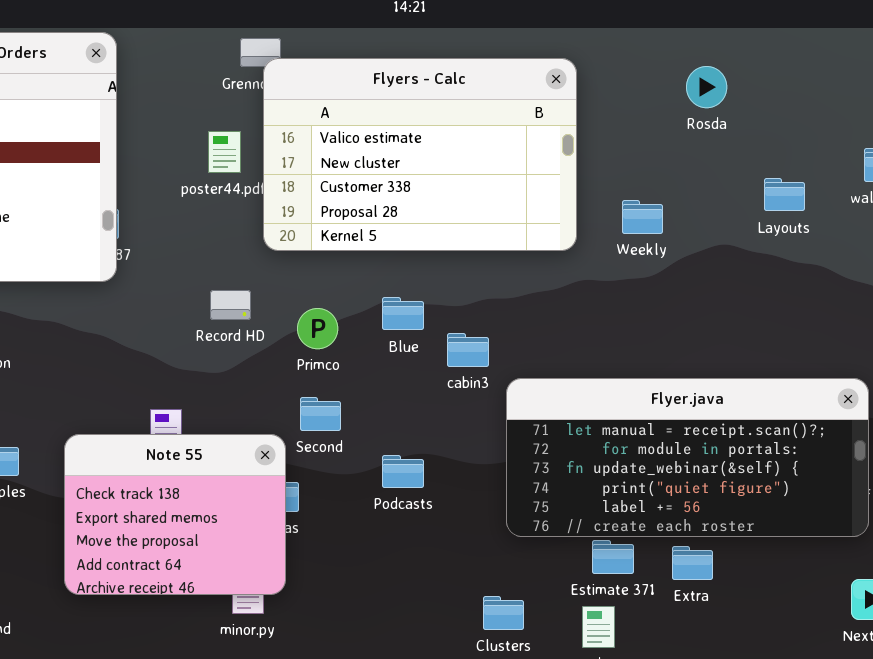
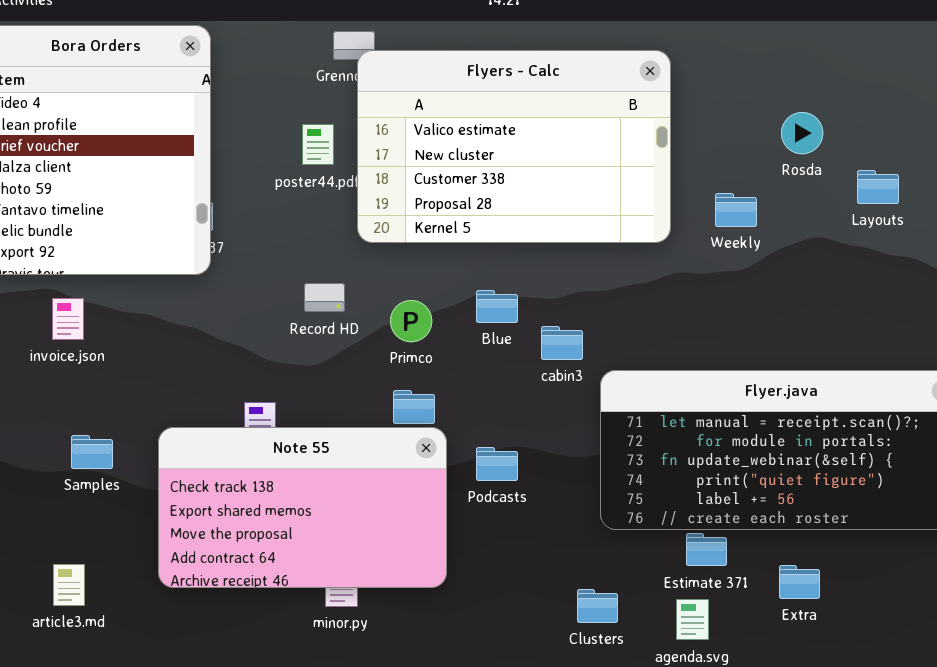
Rosda: [686,66,727,108] -> [781,112,823,154], moved
Note 55: [64,434,286,595] -> [158,427,447,588], resized
Extra: [672,546,713,580] -> [779,565,820,599], moved

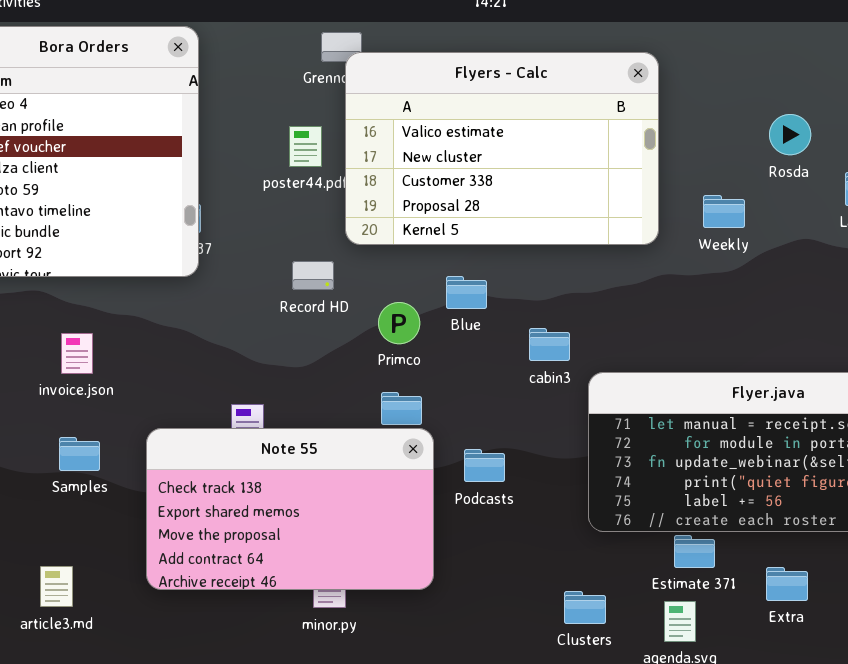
Record HD: [304,283,345,312] -> [292,261,334,290], moved
Blue: [476,290,518,323] -> [446,276,487,309], moved
invoice.json: [52,298,84,340] -> [61,333,93,374], moved

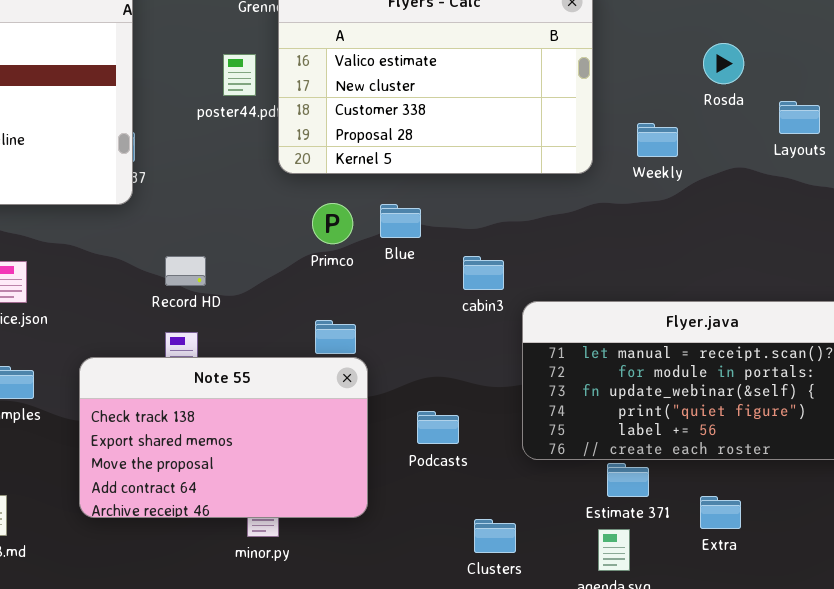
Record HD: [292,261,334,290] -> [165,256,206,286], moved
Primco: [378,302,420,344] -> [312,203,353,244], moved
Podcasts: [464,449,505,482] -> [417,411,459,444], moved
Clusters: [564,591,606,624] -> [474,519,516,553], moved

